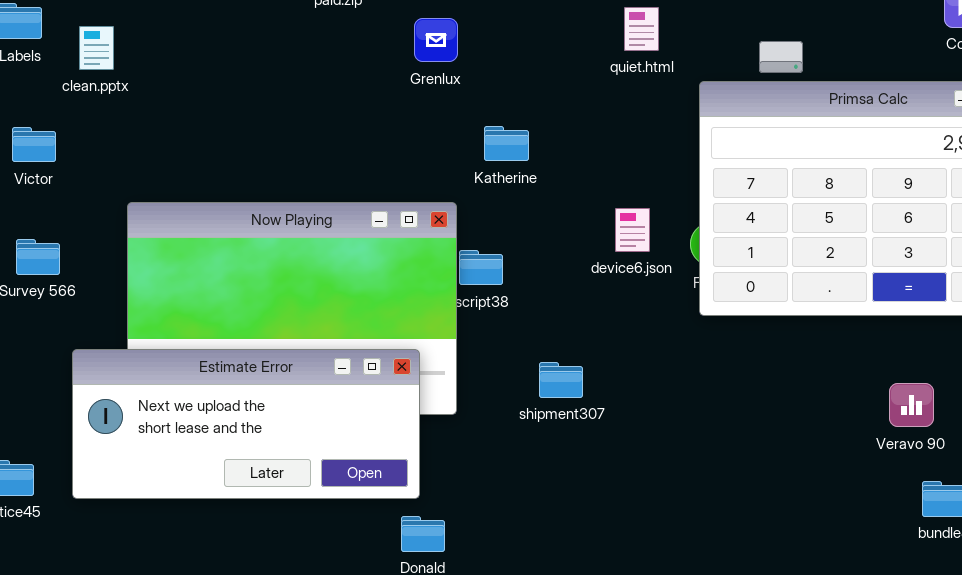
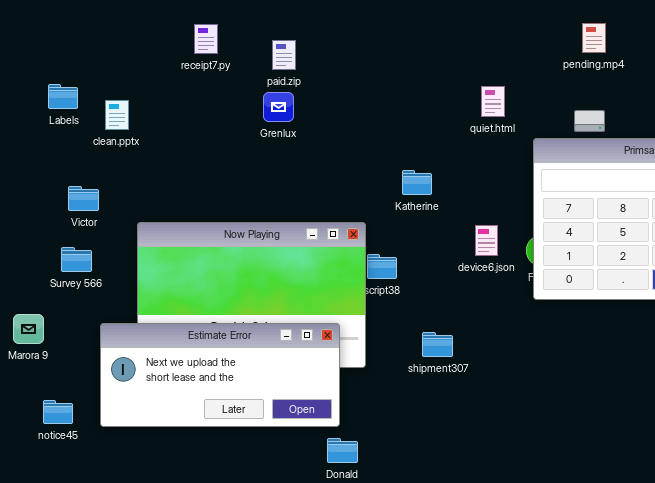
Grenlux: [414,18,458,62] -> [263,92,294,122], moved
Katherine: [484,126,529,161] -> [402,170,432,195], moved
Victor: [12,127,56,162] -> [68,186,99,211], moved

